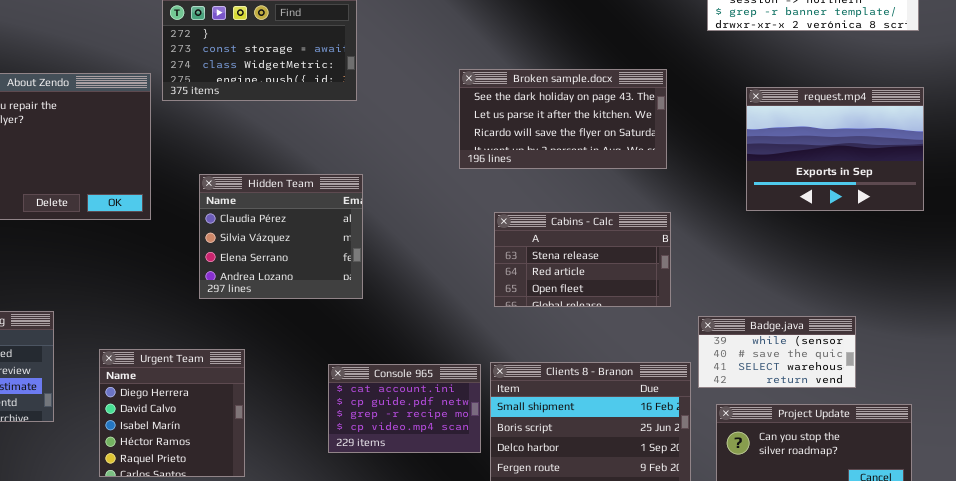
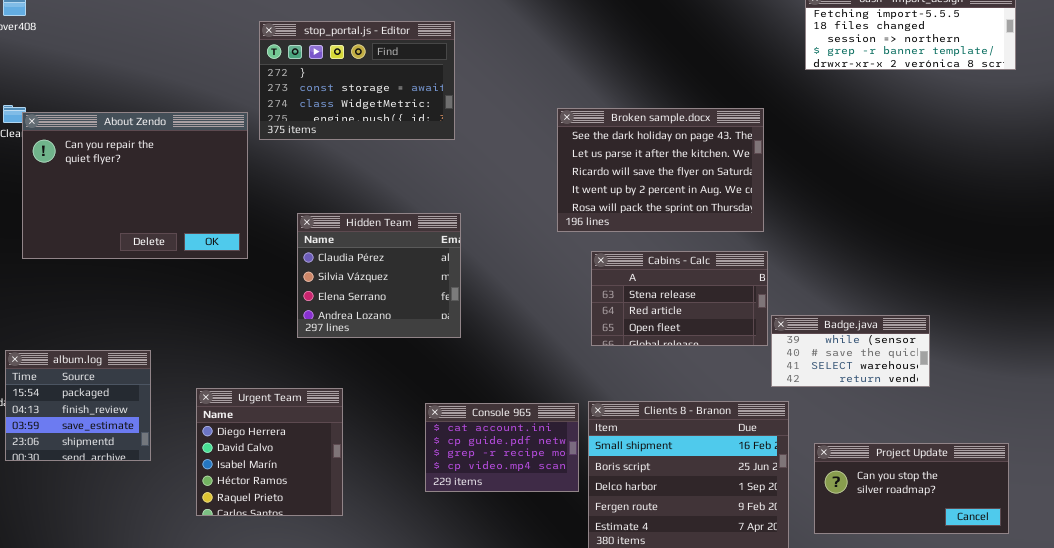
Broken sample.docx: [459,69,667,169] -> [557,108,764,232], resized
request.mp4: [746,87,924,211] -> none, closed
Badge.java: [698,316,856,388] -> [771,315,930,387], moved

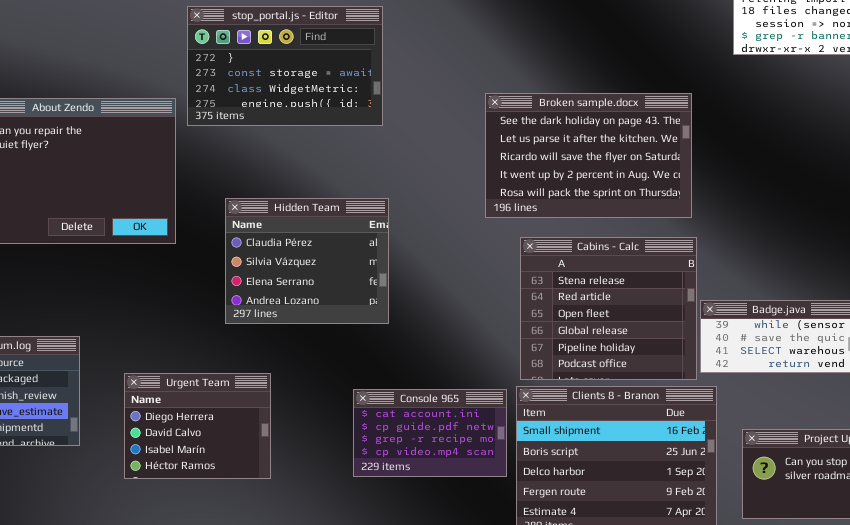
Cabins - Calc: [591,251,768,346] -> [520,237,697,380], resized
Urgent Team: [196,388,343,516] -> [124,373,271,479], resized

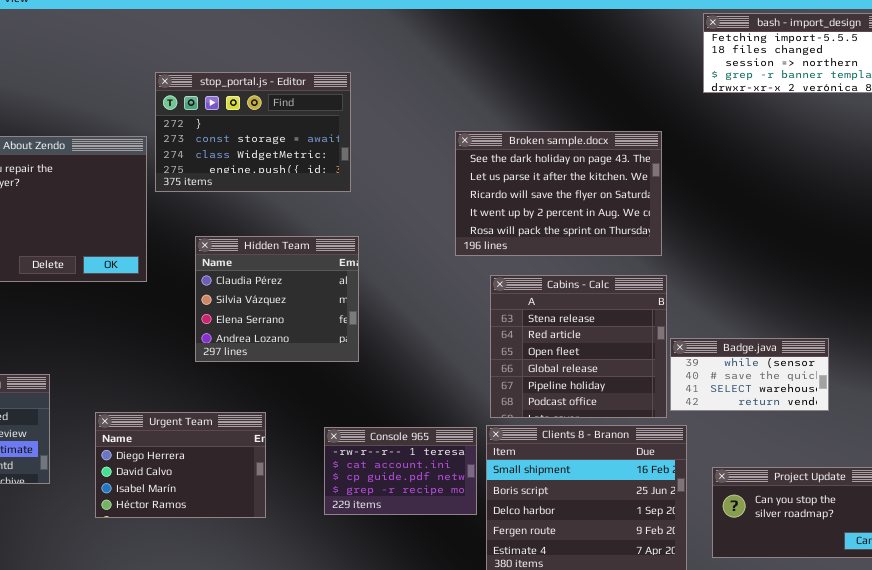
stop_portal.js - Editor: [187,6,383,126] -> [155,72,351,192], moved
Urgent Team: [124,373,271,479] -> [95,412,266,518], resized
Console 965: [353,389,507,477] -> [324,427,477,515], scrolled up 1 row

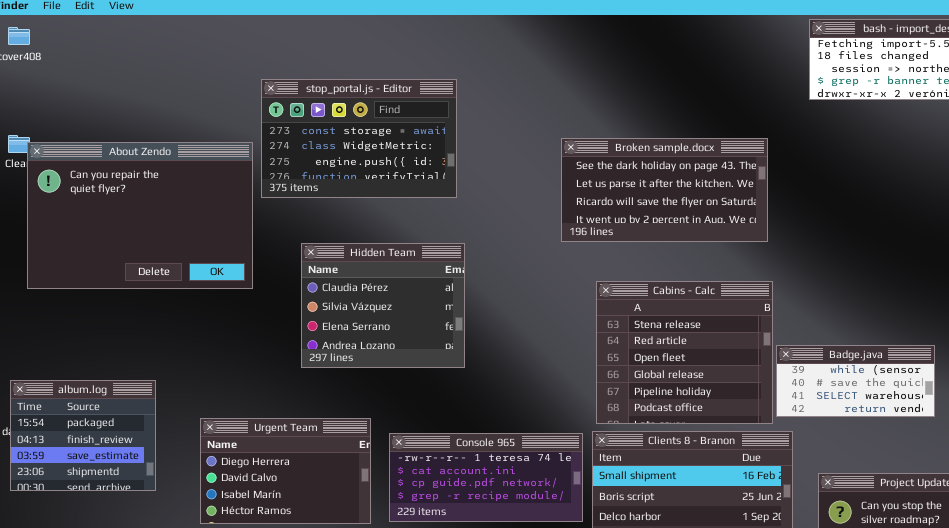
stop_portal.js - Editor: [155,72,351,192] -> [261,79,457,198], scrolled down 1 row
Broken sample.docx: [455,131,662,256] -> [561,138,768,242], resized
Console 965: [324,427,477,515] -> [389,433,583,522], resized

